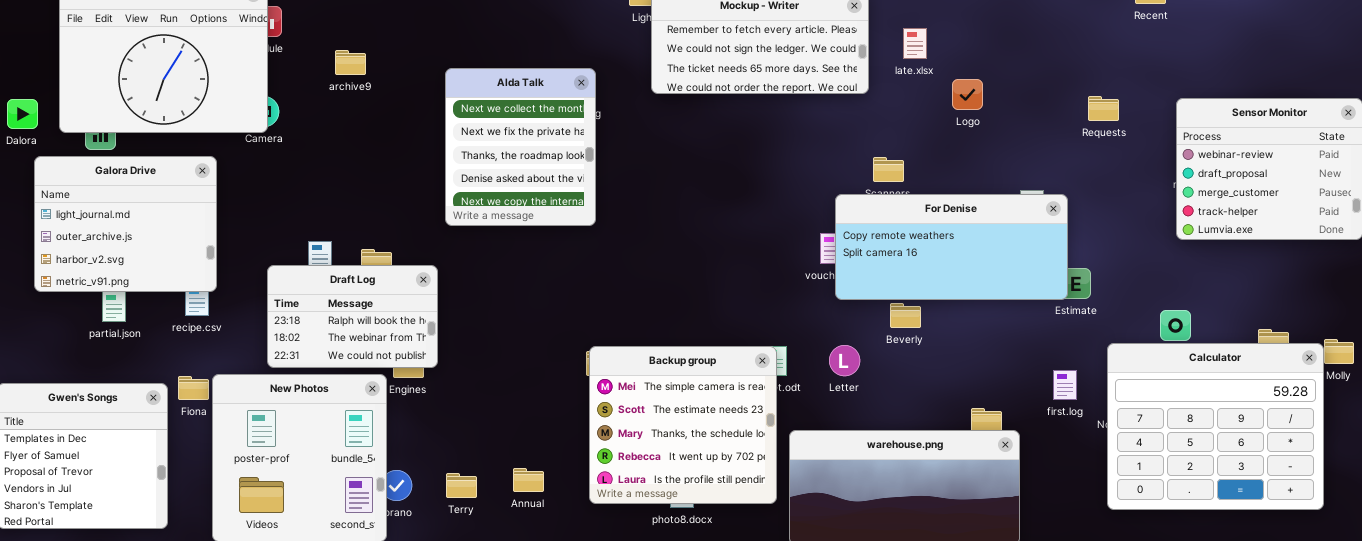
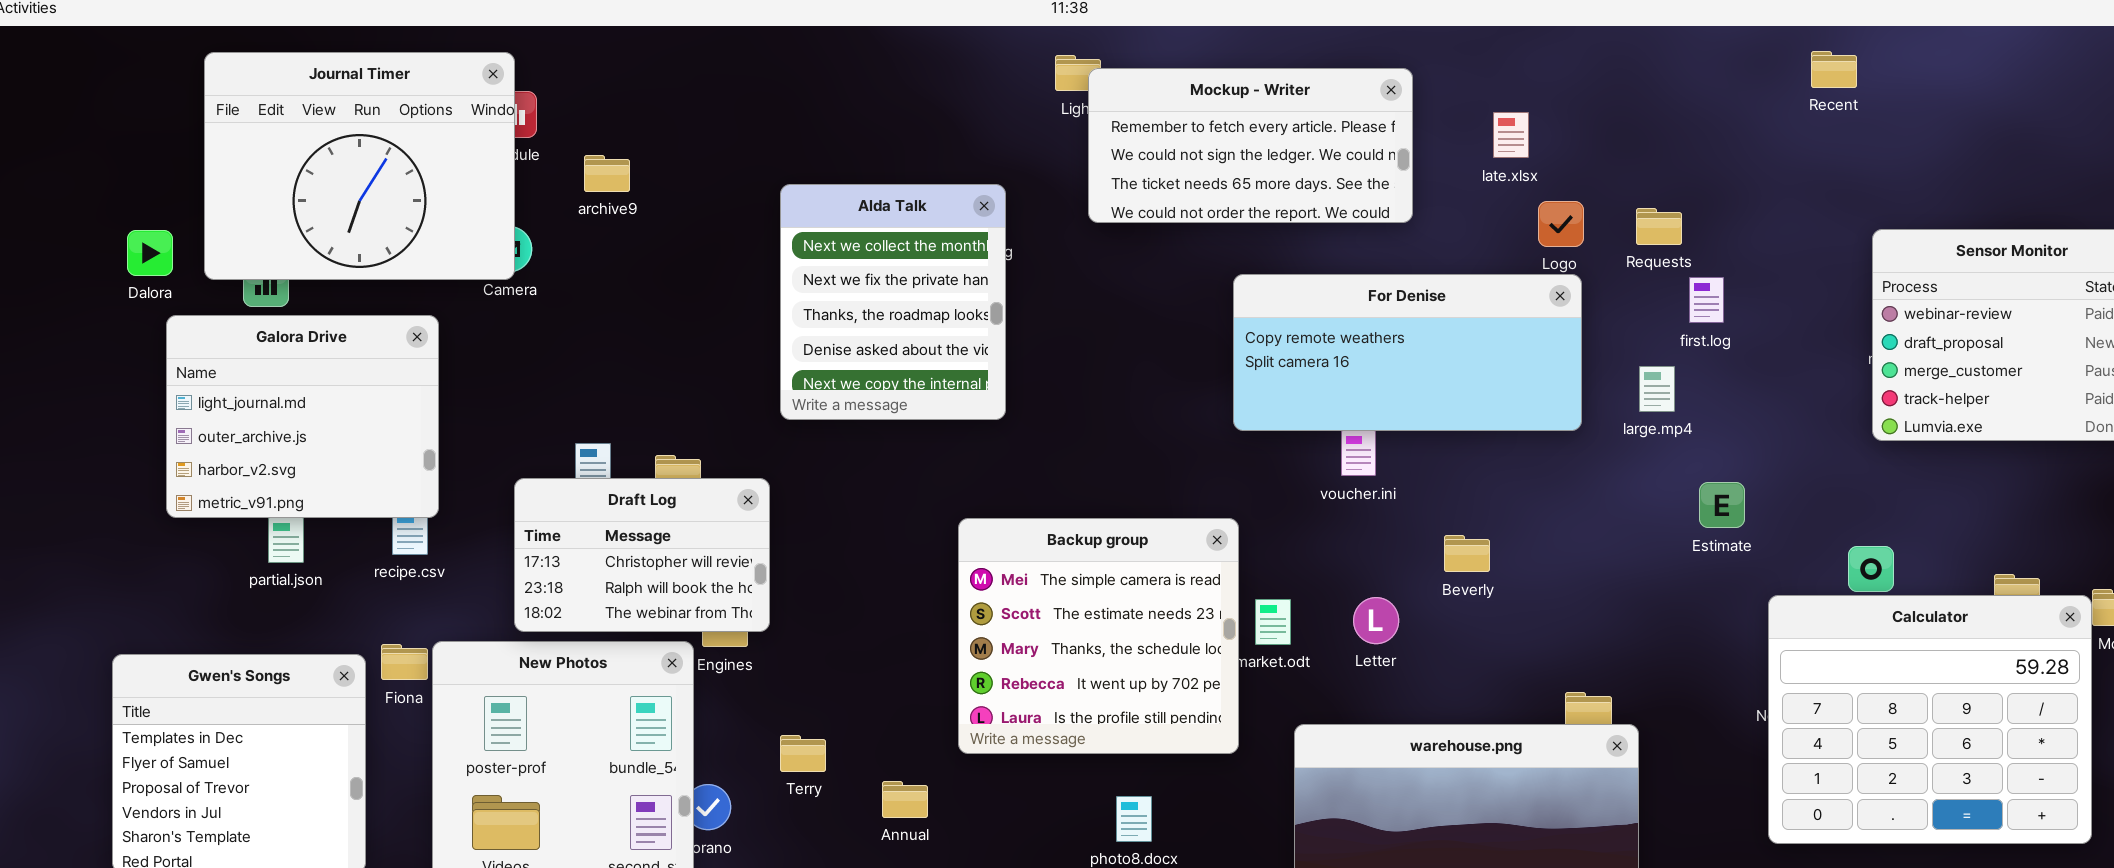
late.xlsx: [903,28,927,59] -> [1493,112,1529,158], moved
archive9: [335,50,366,75] -> [584,155,630,192], moved
Requests: [1088,96,1119,121] -> [1636,208,1682,245], moved
For Denise: [835,194,1068,300] -> [1233,274,1582,431], moved
Draft Log: [267,265,438,368] -> [514,478,770,632], scrolled up 1 row
Backup group: [589,346,777,504] -> [958,518,1239,754], moved
first.log: [1053,370,1077,400] -> [1689,277,1724,323], moved
Terry: [446,473,477,498] -> [780,735,826,772], moved

